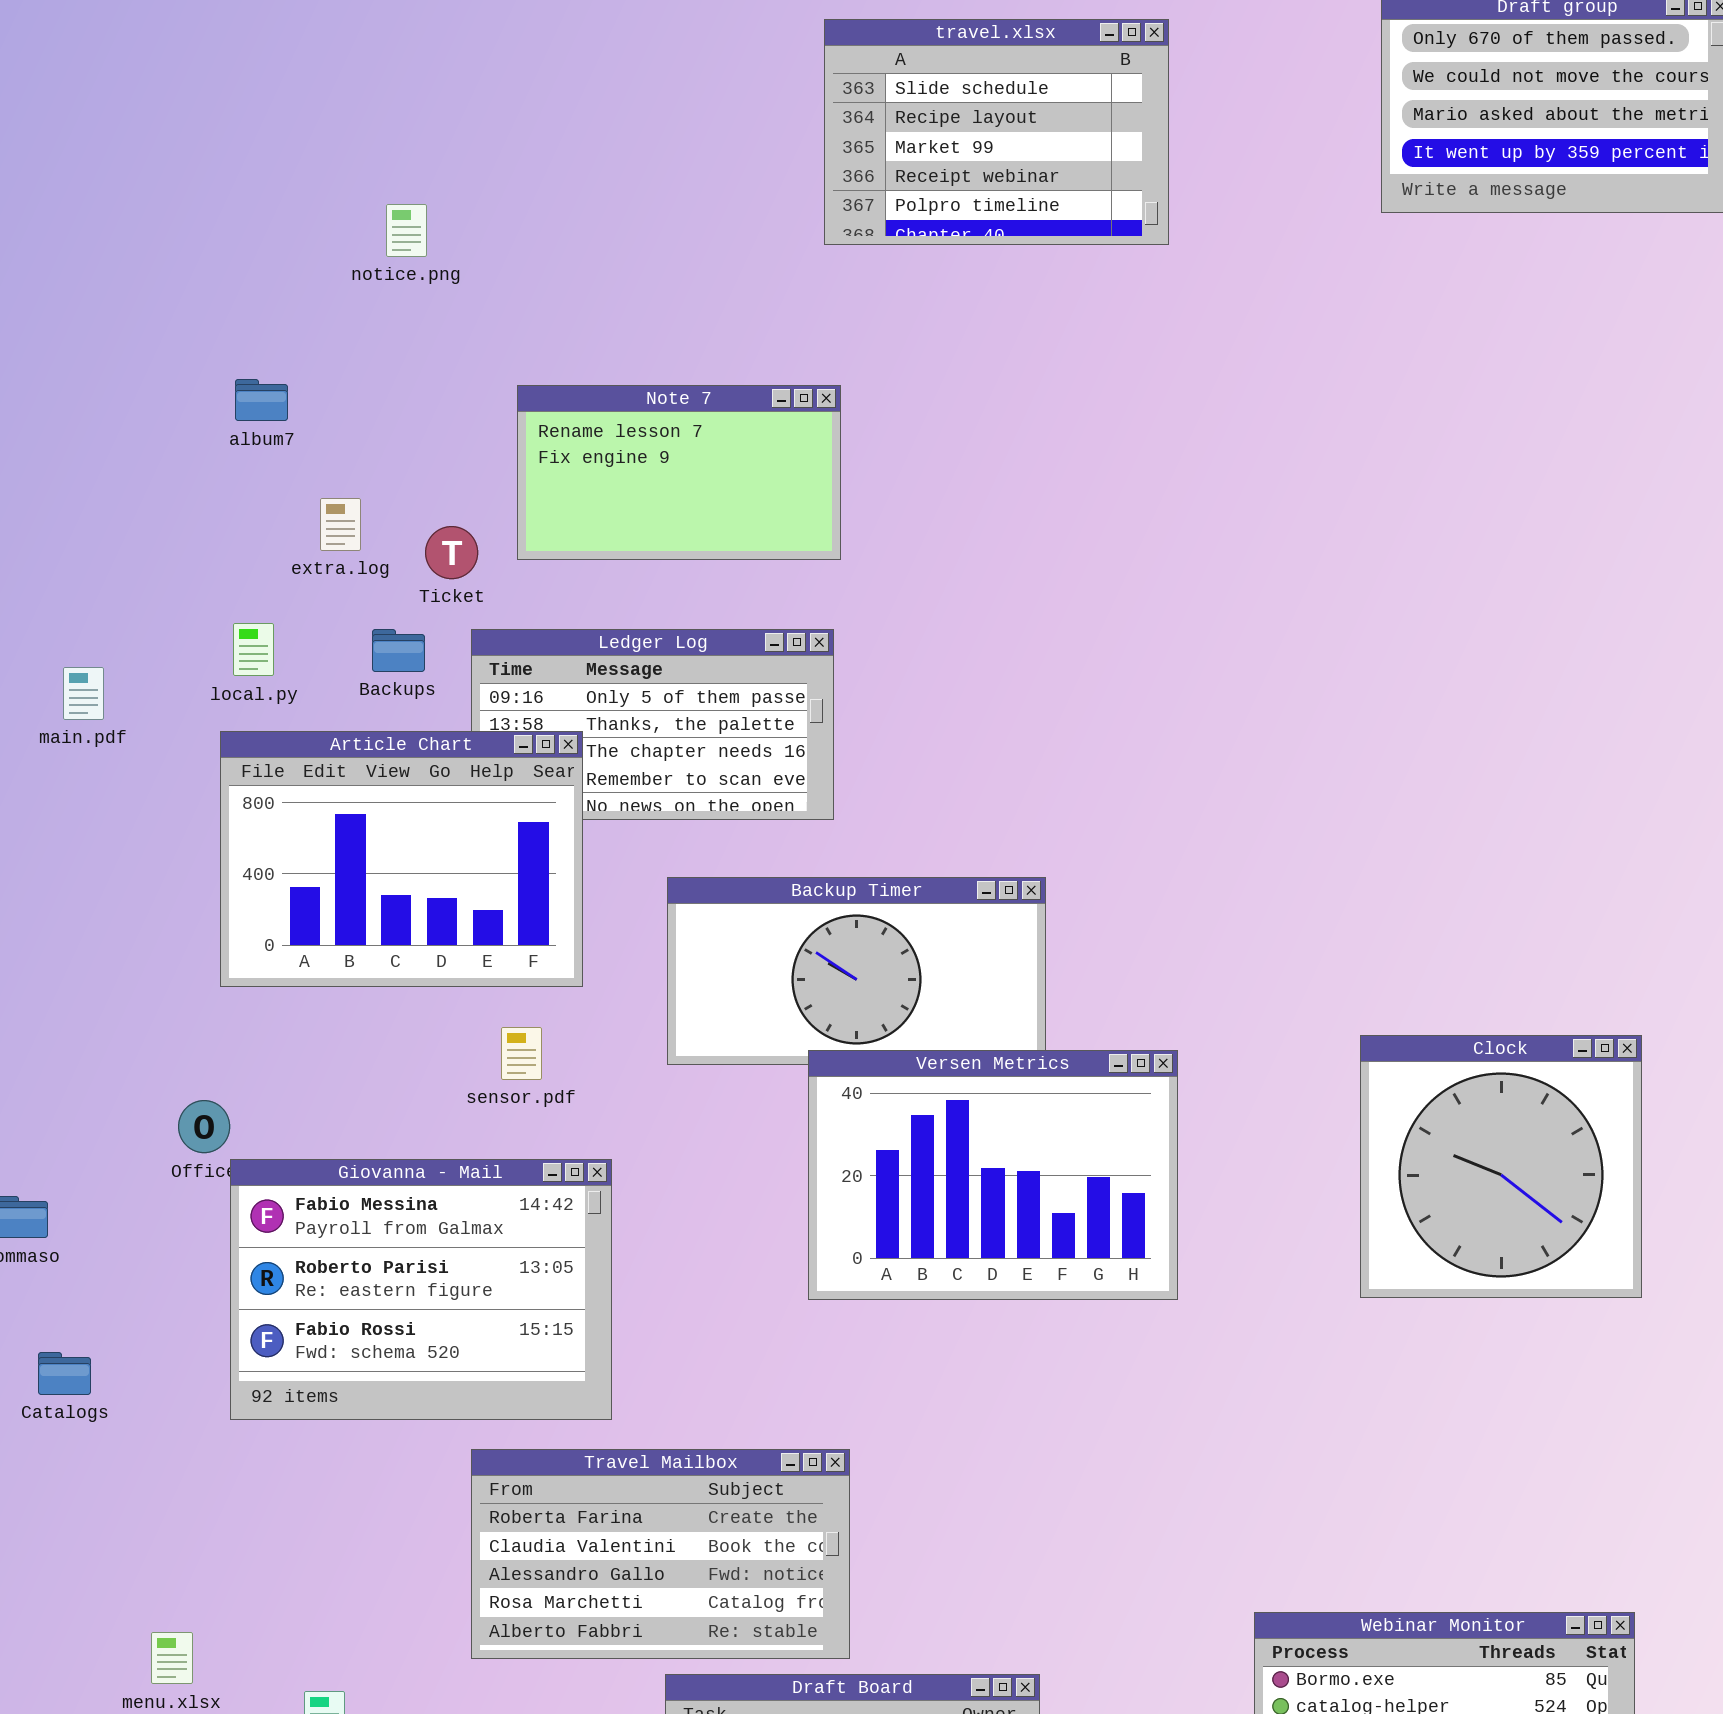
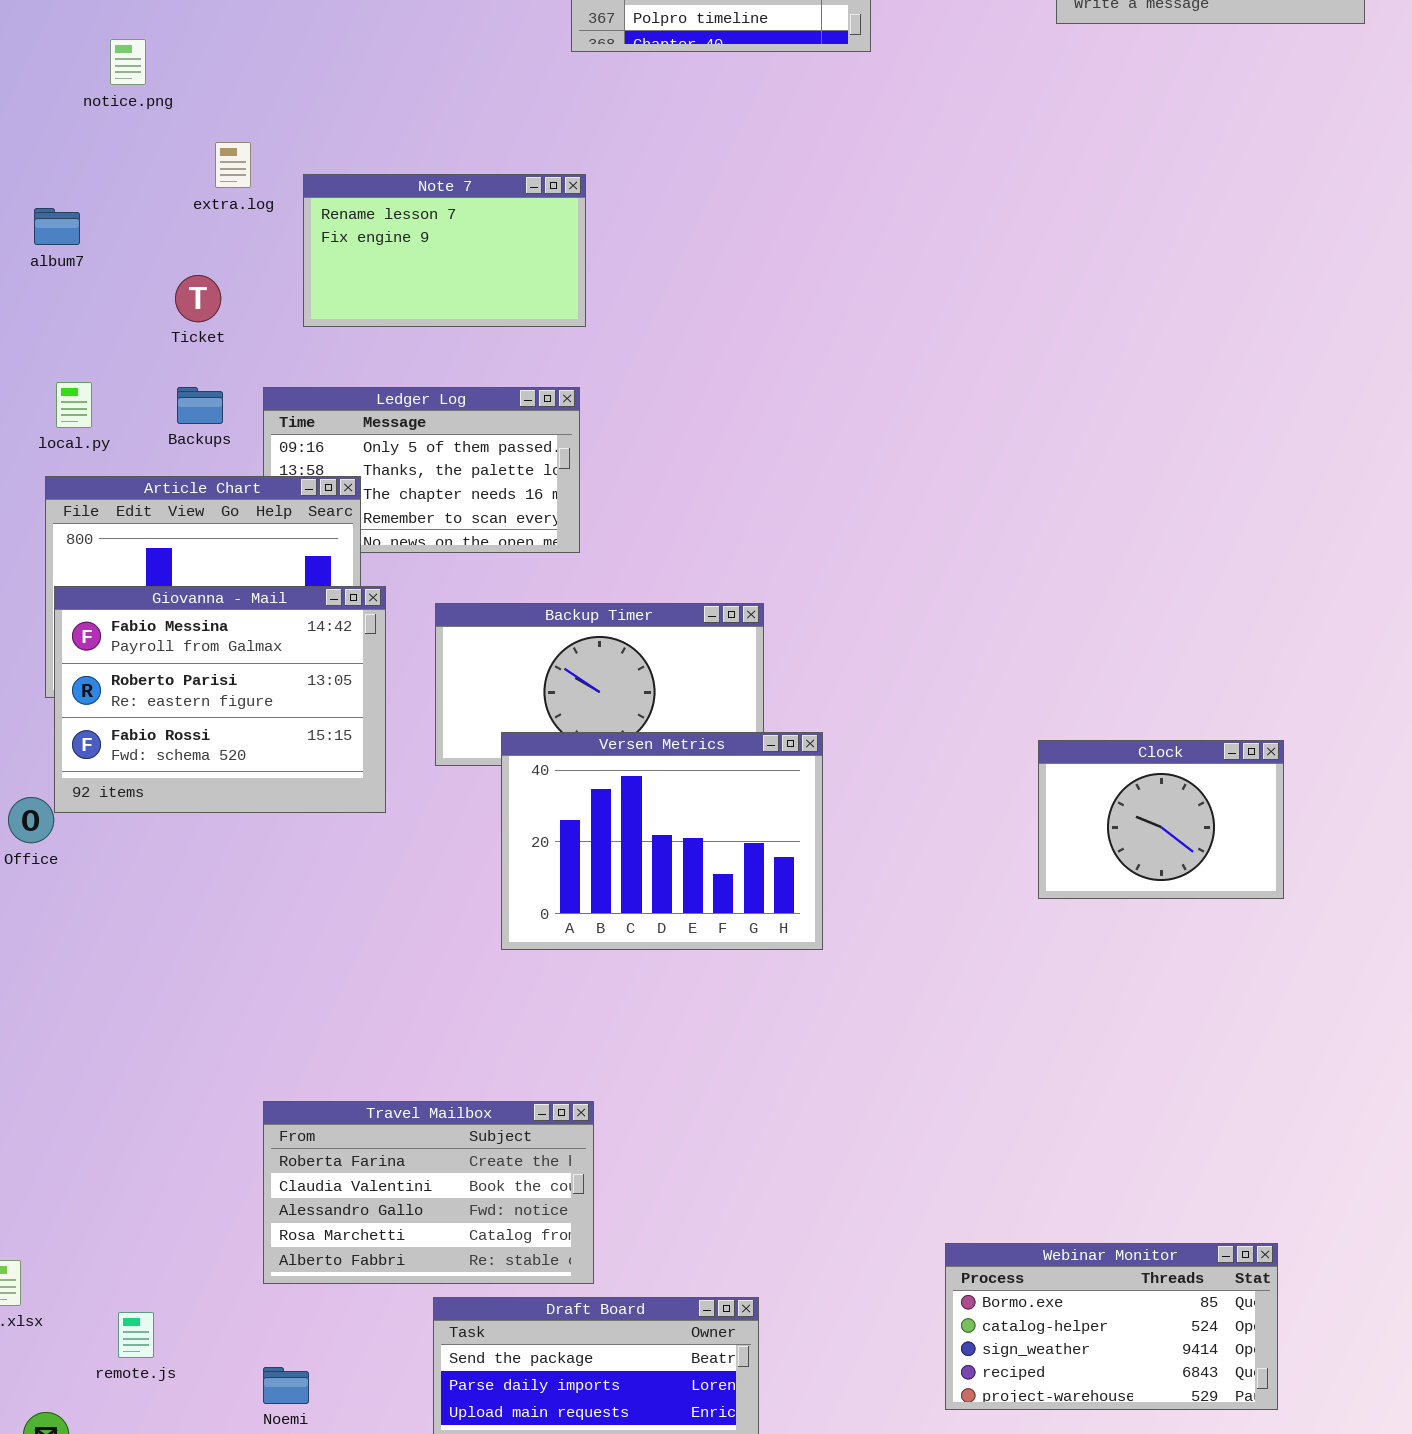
notice.png: [386,204,427,257] -> [110,39,146,85], moved
album7: [235,379,288,421] -> [34,208,80,245], moved
extra.log: [320,498,361,551] -> [215,142,251,188], moved
Ticket: [425,526,478,579] -> [175,275,221,322], moved
Clock: [1360,1035,1642,1298] -> [1038,740,1284,899], resized
Versen Metrics: [808,1050,1178,1300] -> [501,732,823,950], moved
Giovanna - Mail: [230,1159,612,1420] -> [54,586,386,813], moved

